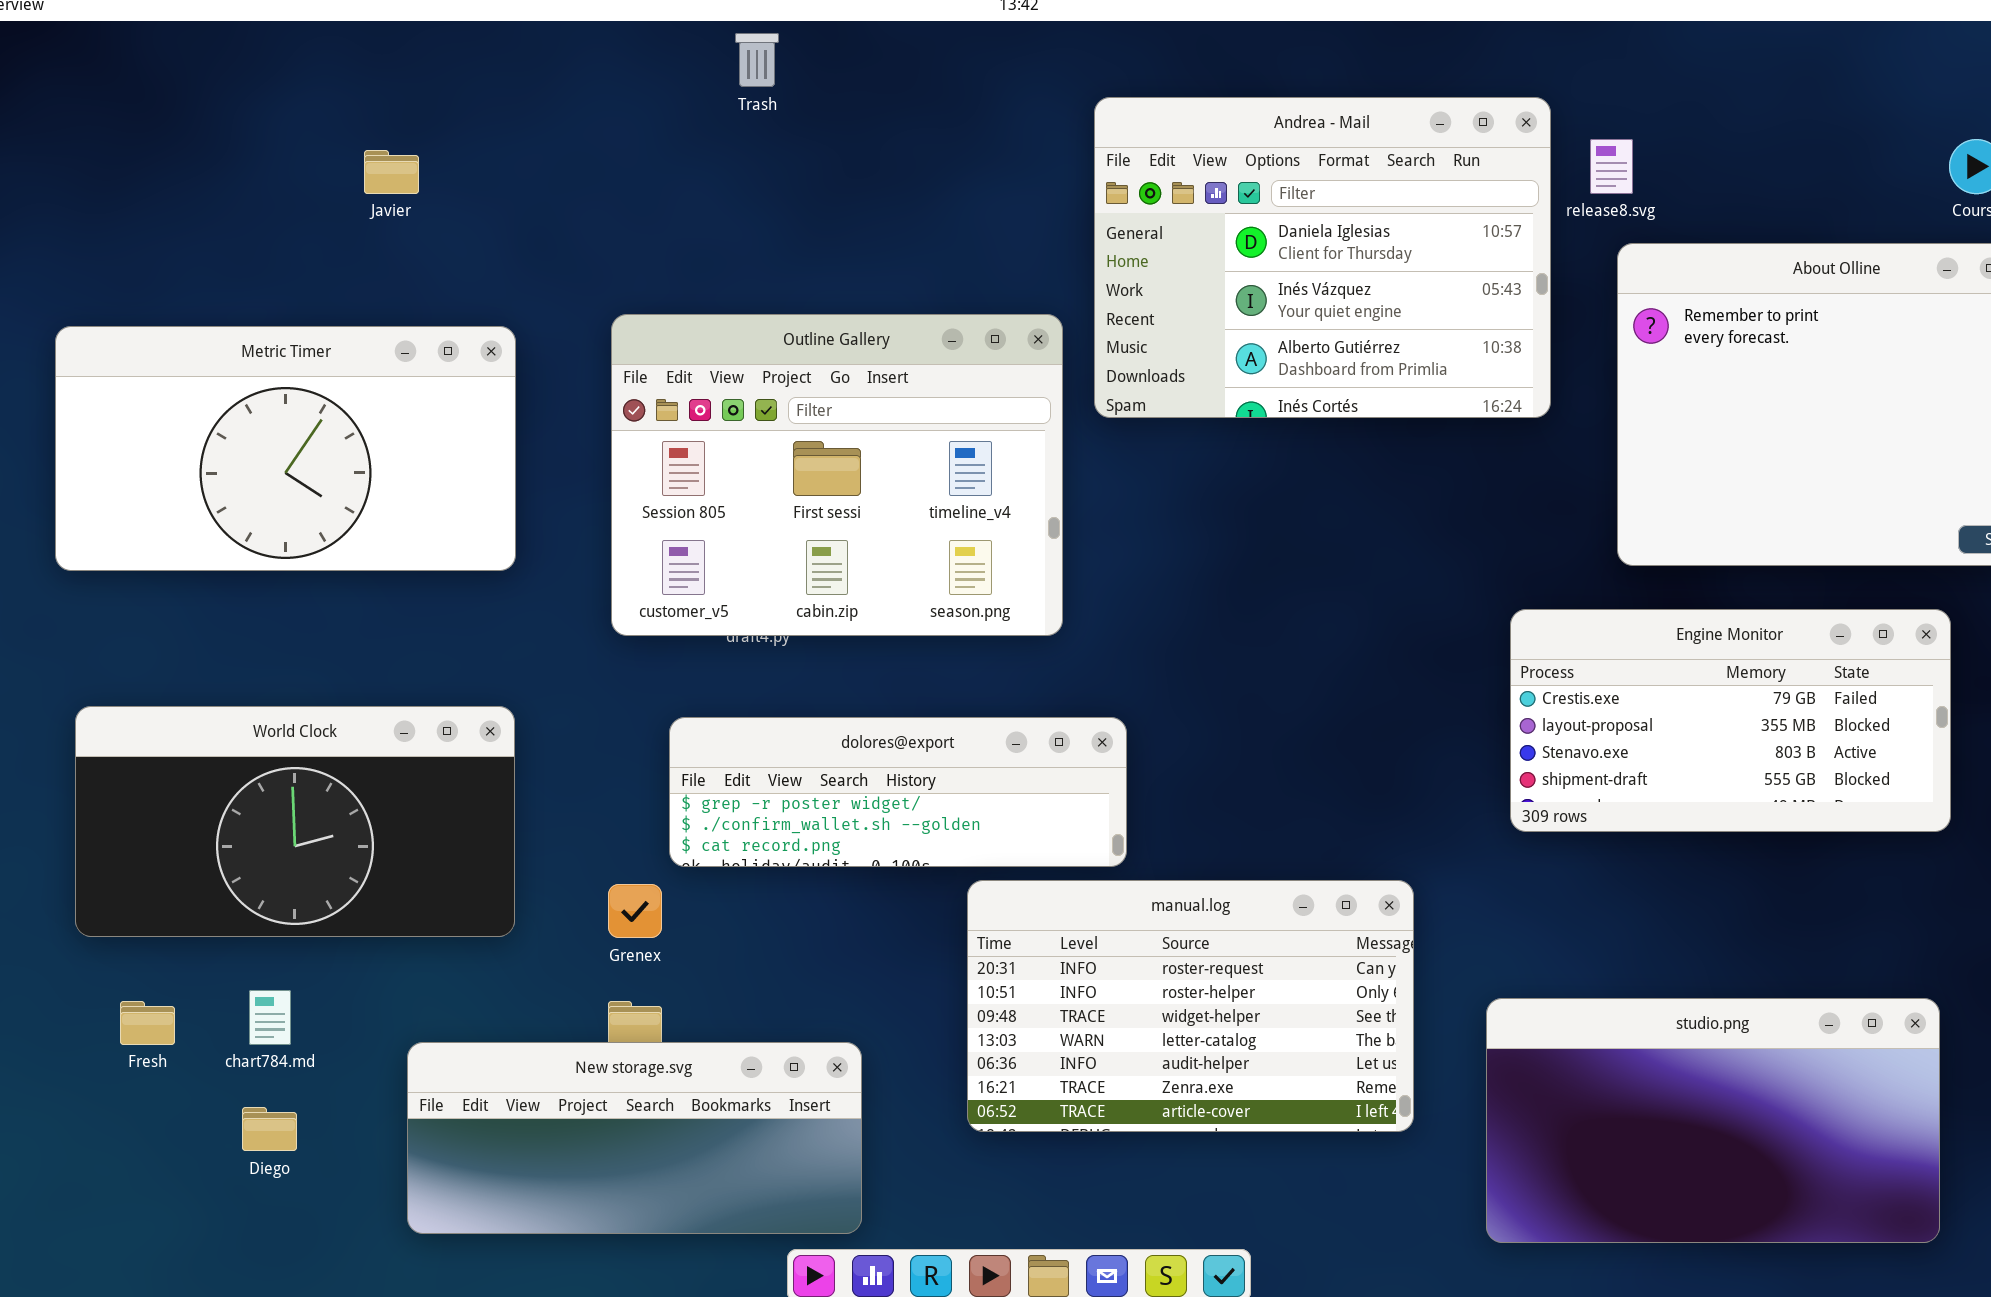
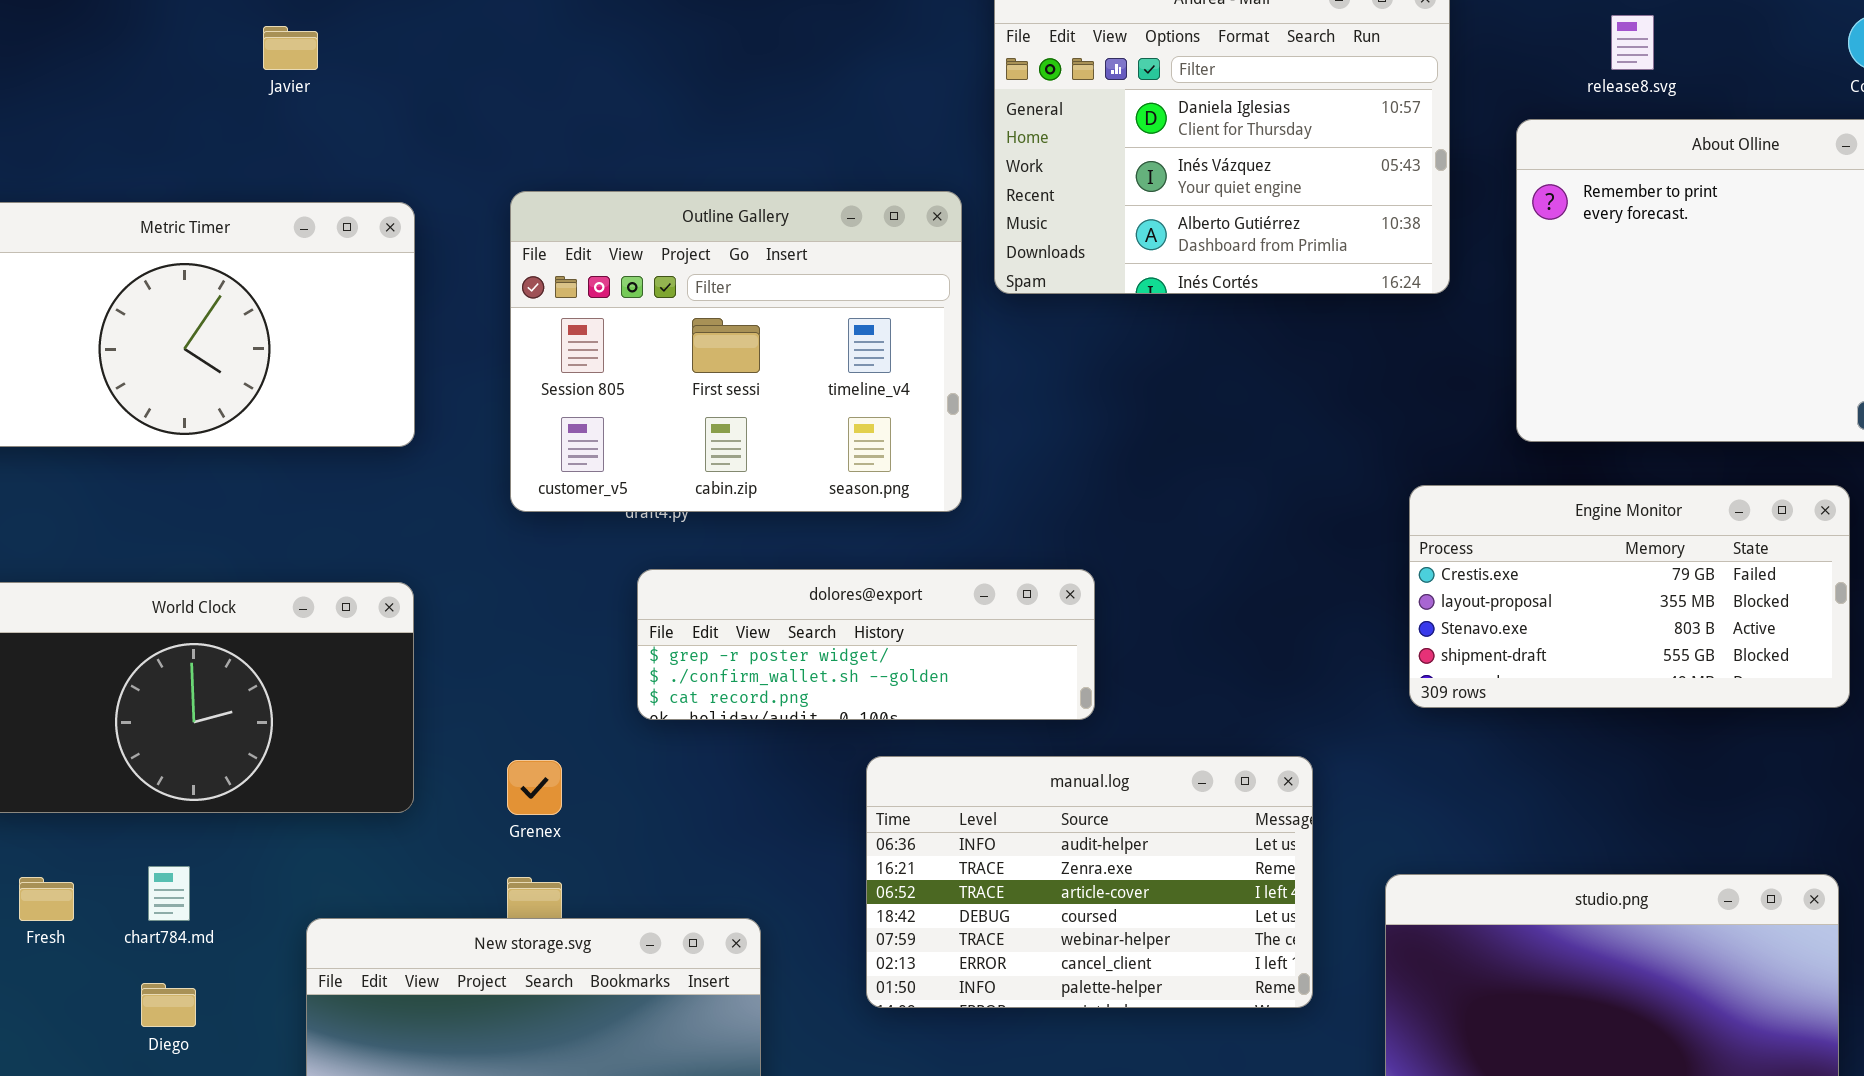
release8.svg: [1590,139,1633,194] -> [1611,15,1654,70], moved
dolores@export: [669,717,1127,867] -> [637,569,1095,720], moved
manual.log: [967,880,1414,1132] -> [866,756,1313,1008], scrolled down 4 rows

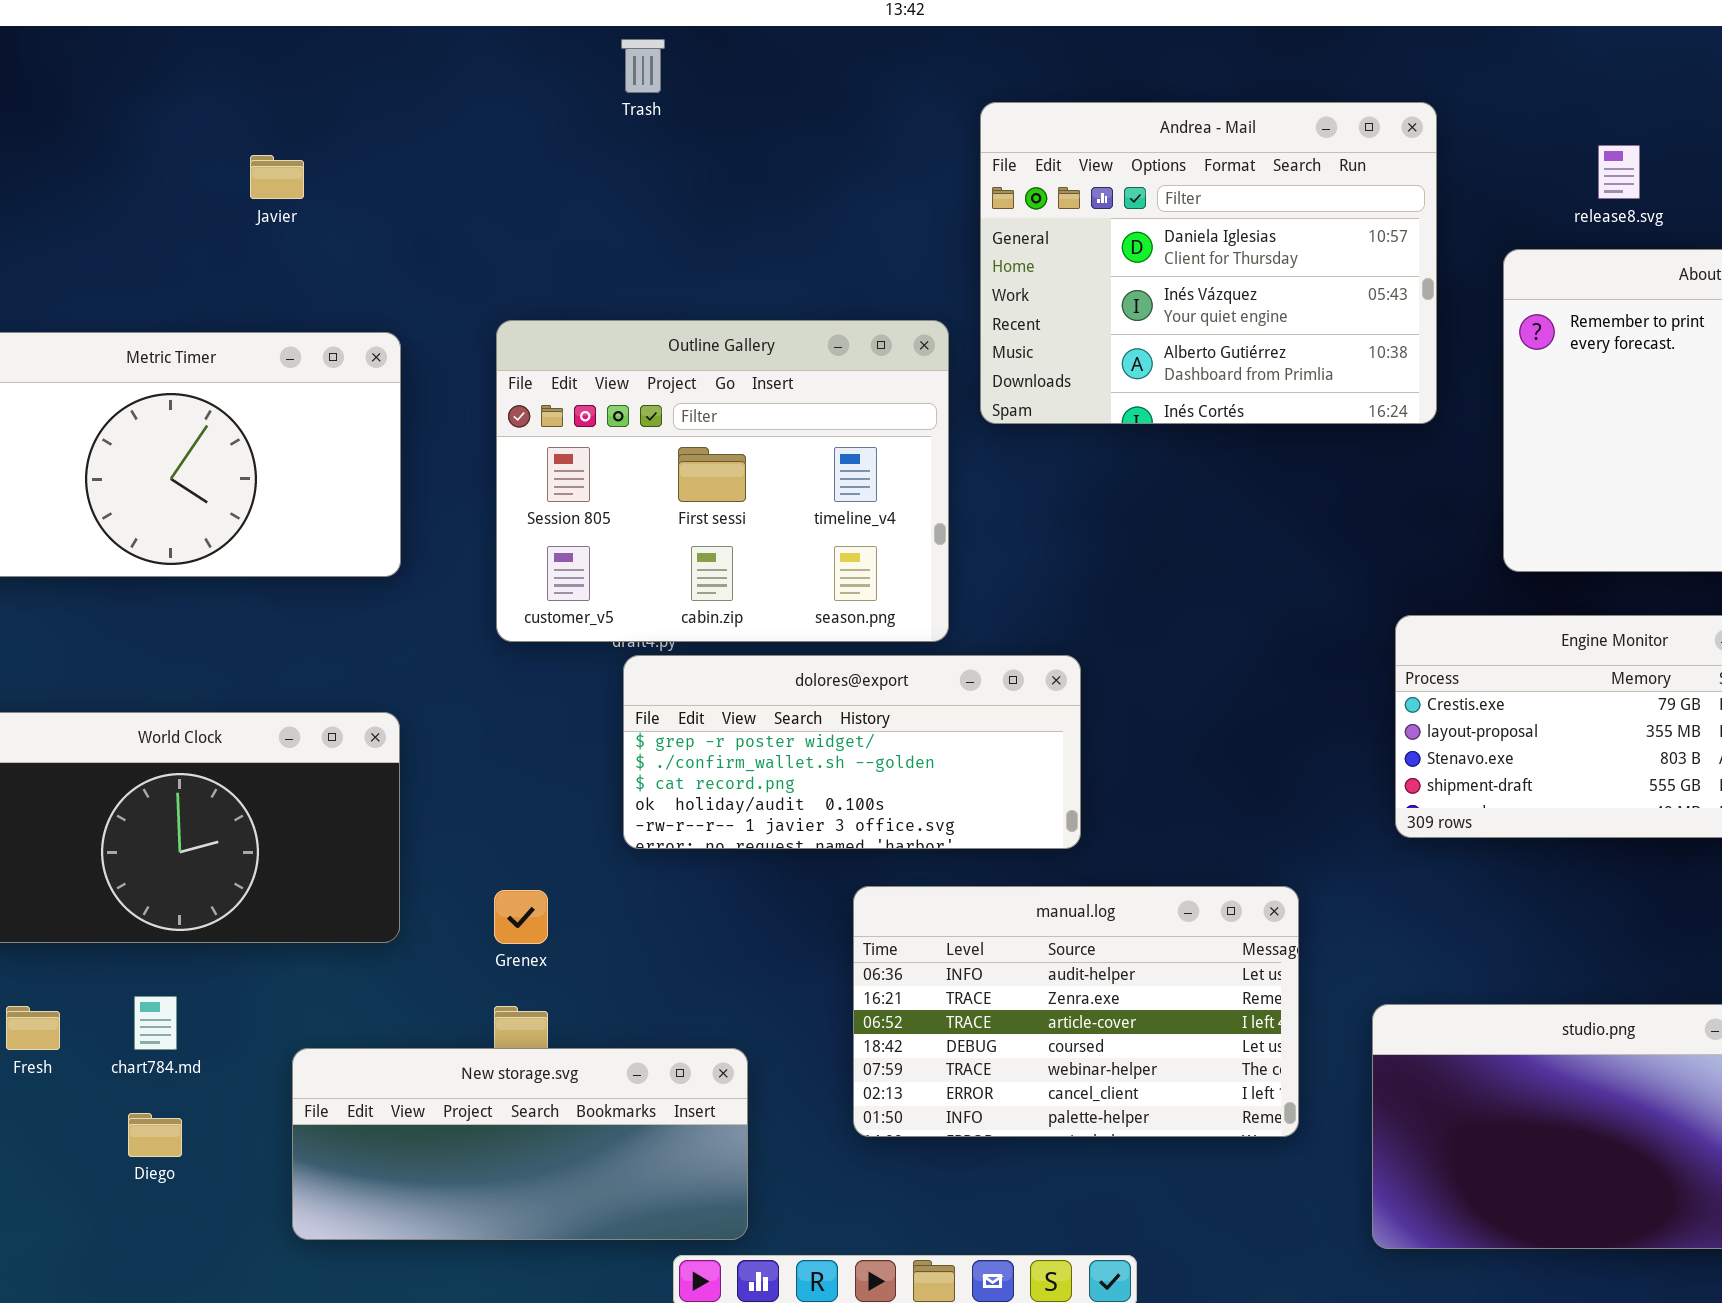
dolores@export: [637,569,1095,720] -> [623,655,1081,849], resized

